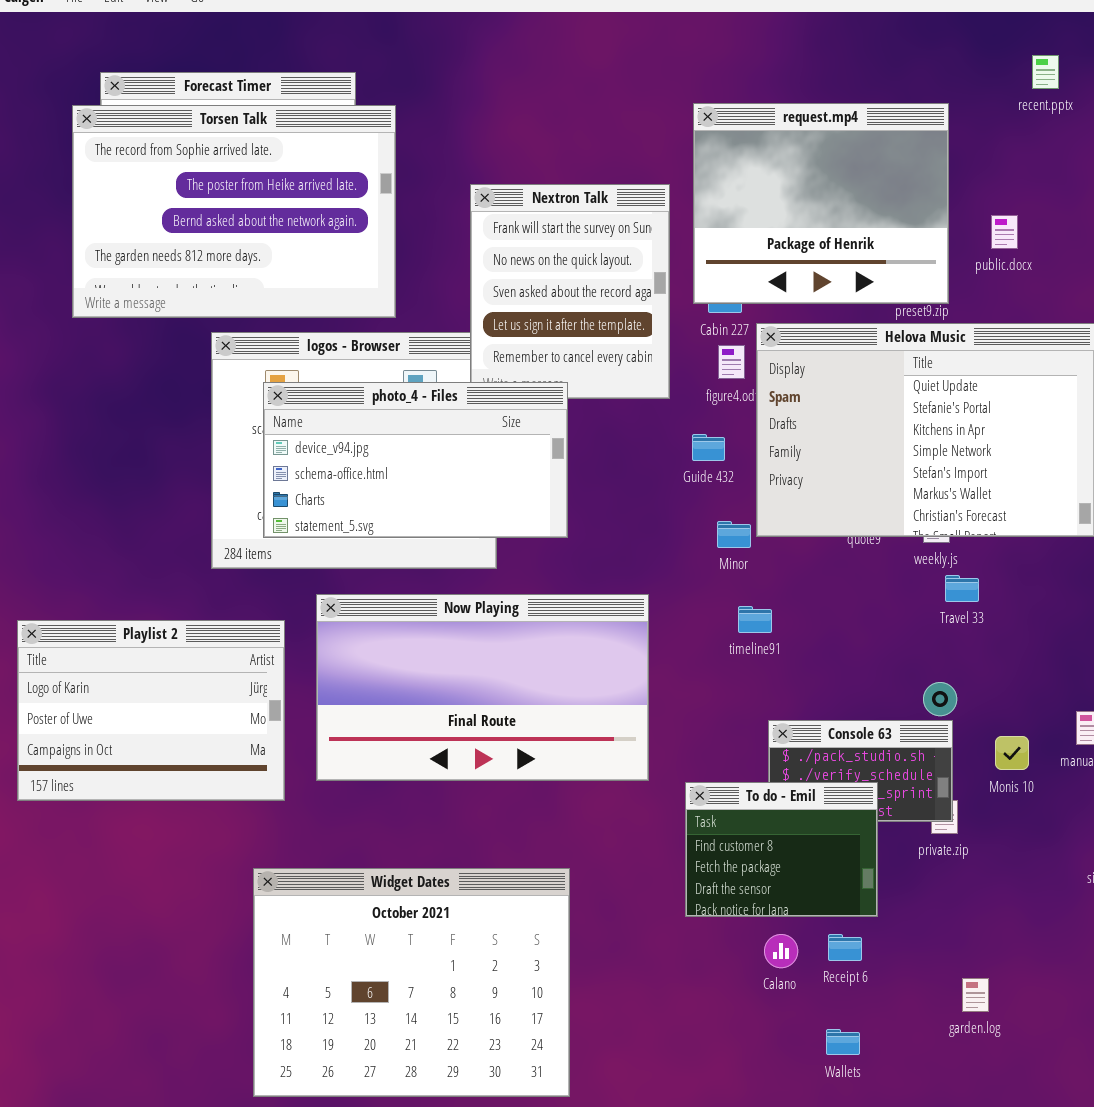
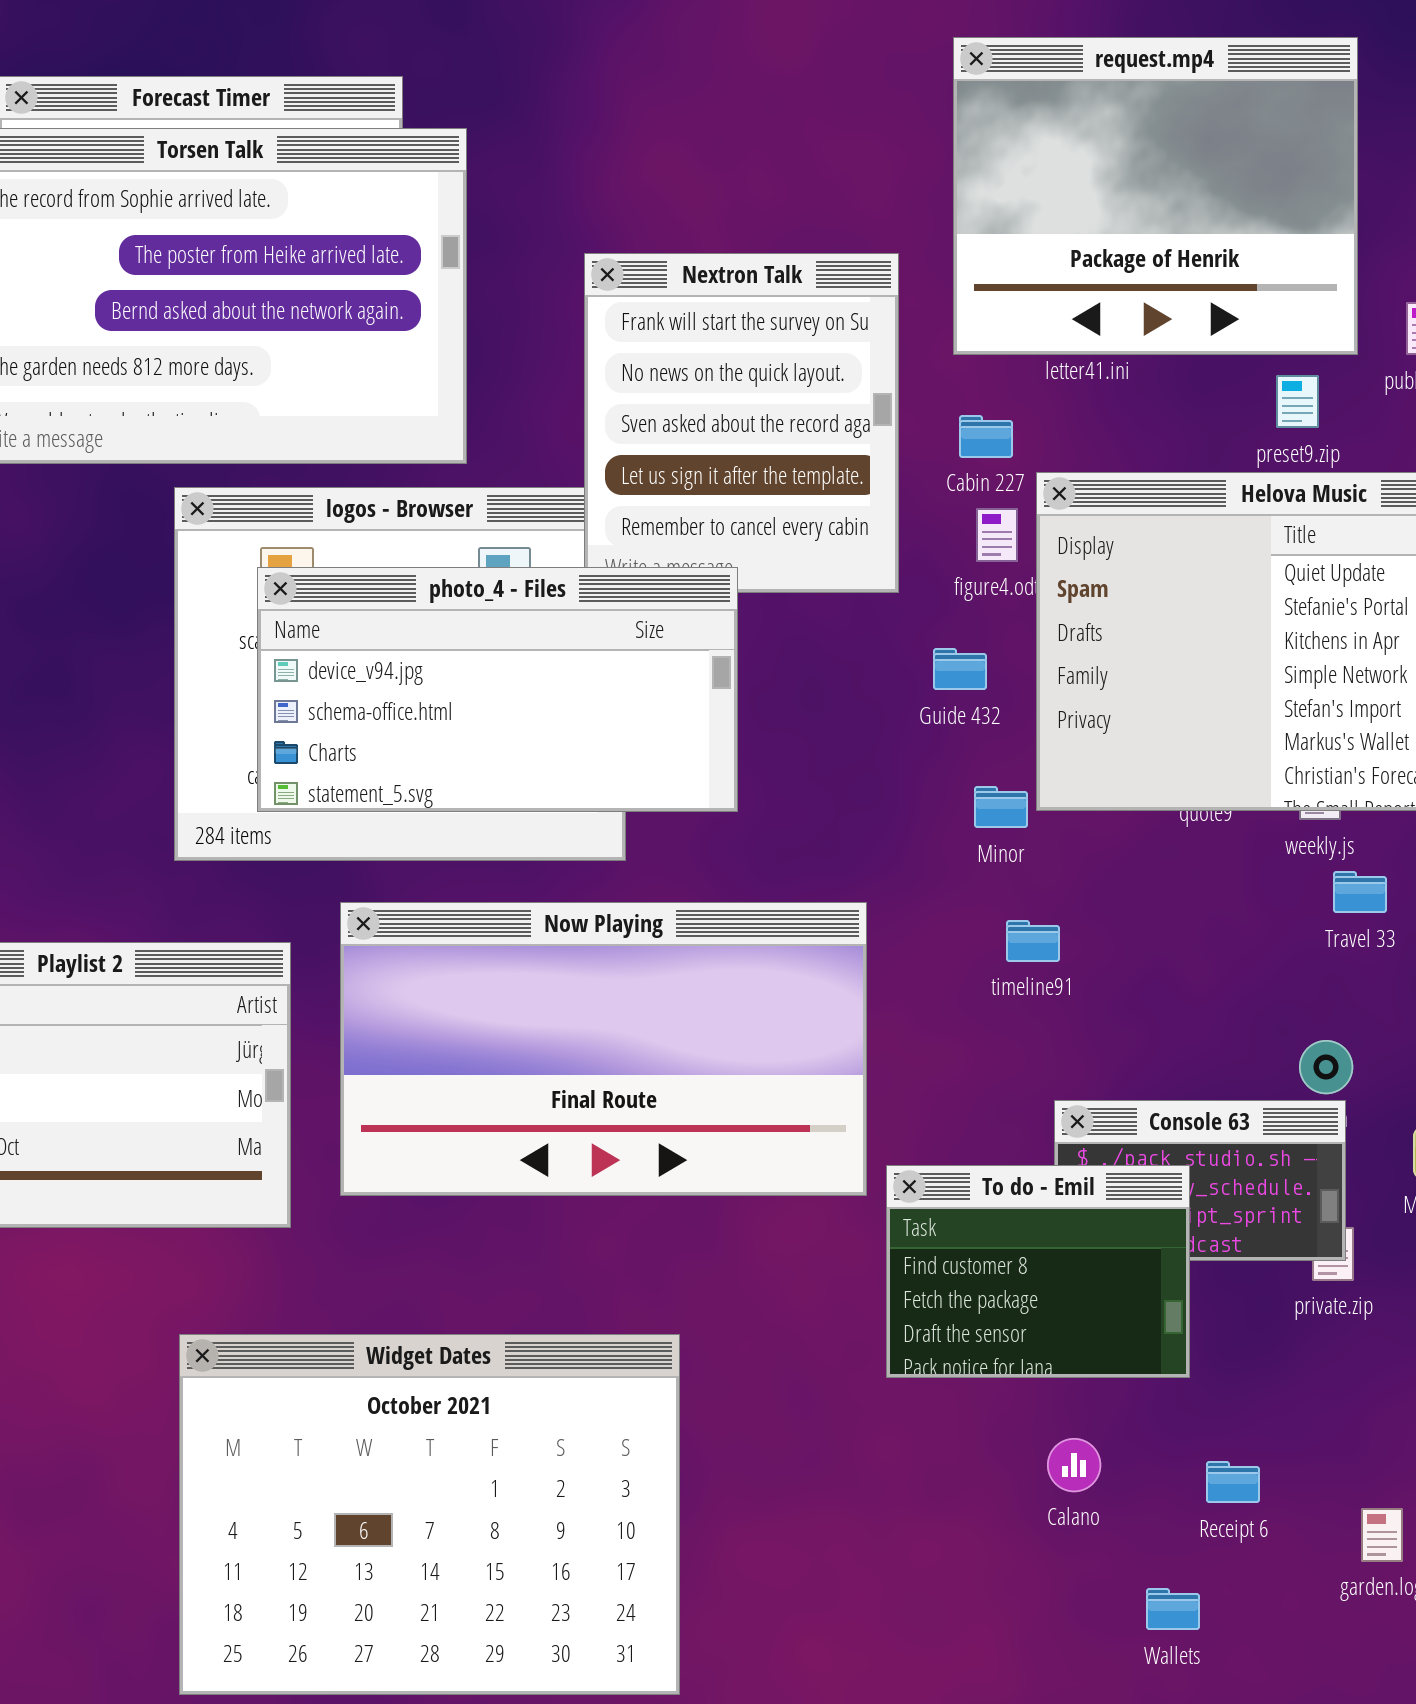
request.mp4: [693,103,949,304] -> [953,37,1358,355], moved
To do - Emil: [685,782,878,917] -> [886,1165,1190,1378], moved
Widget Dates: [253,868,570,1097] -> [179,1334,680,1695], moved
Receipt 6: [828,934,862,961] -> [1206,1461,1260,1503], moved

